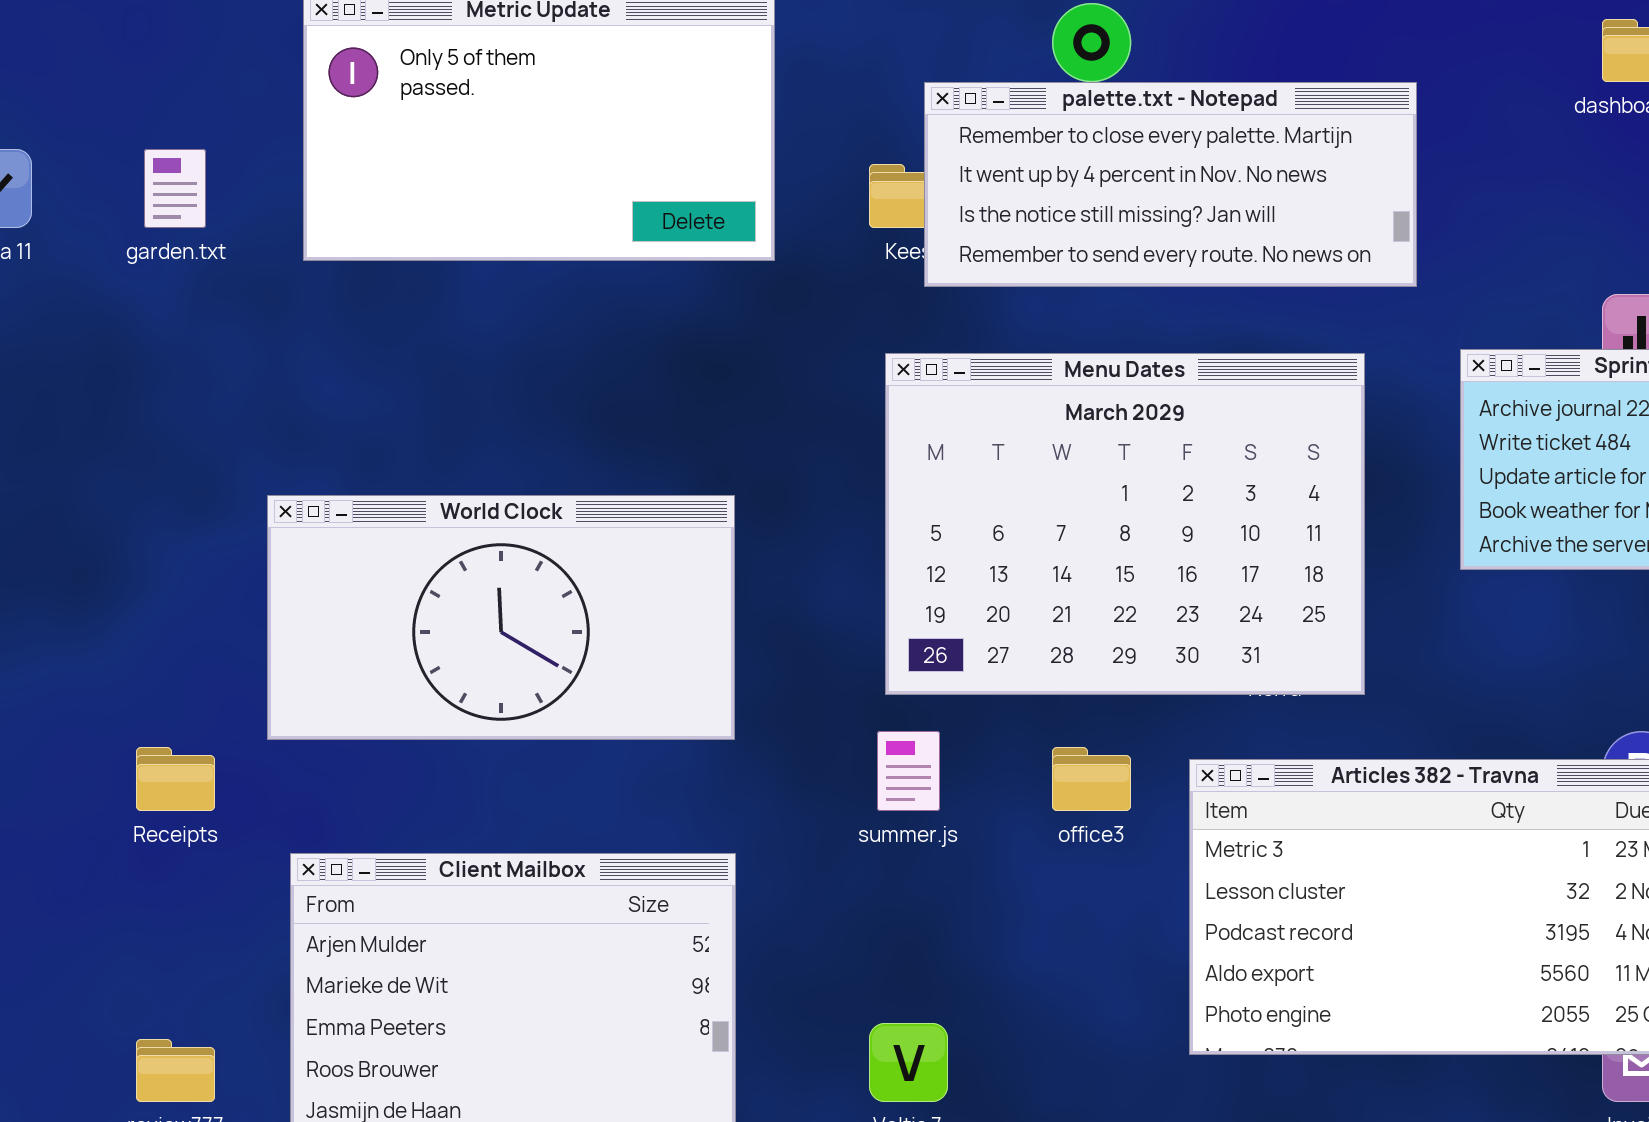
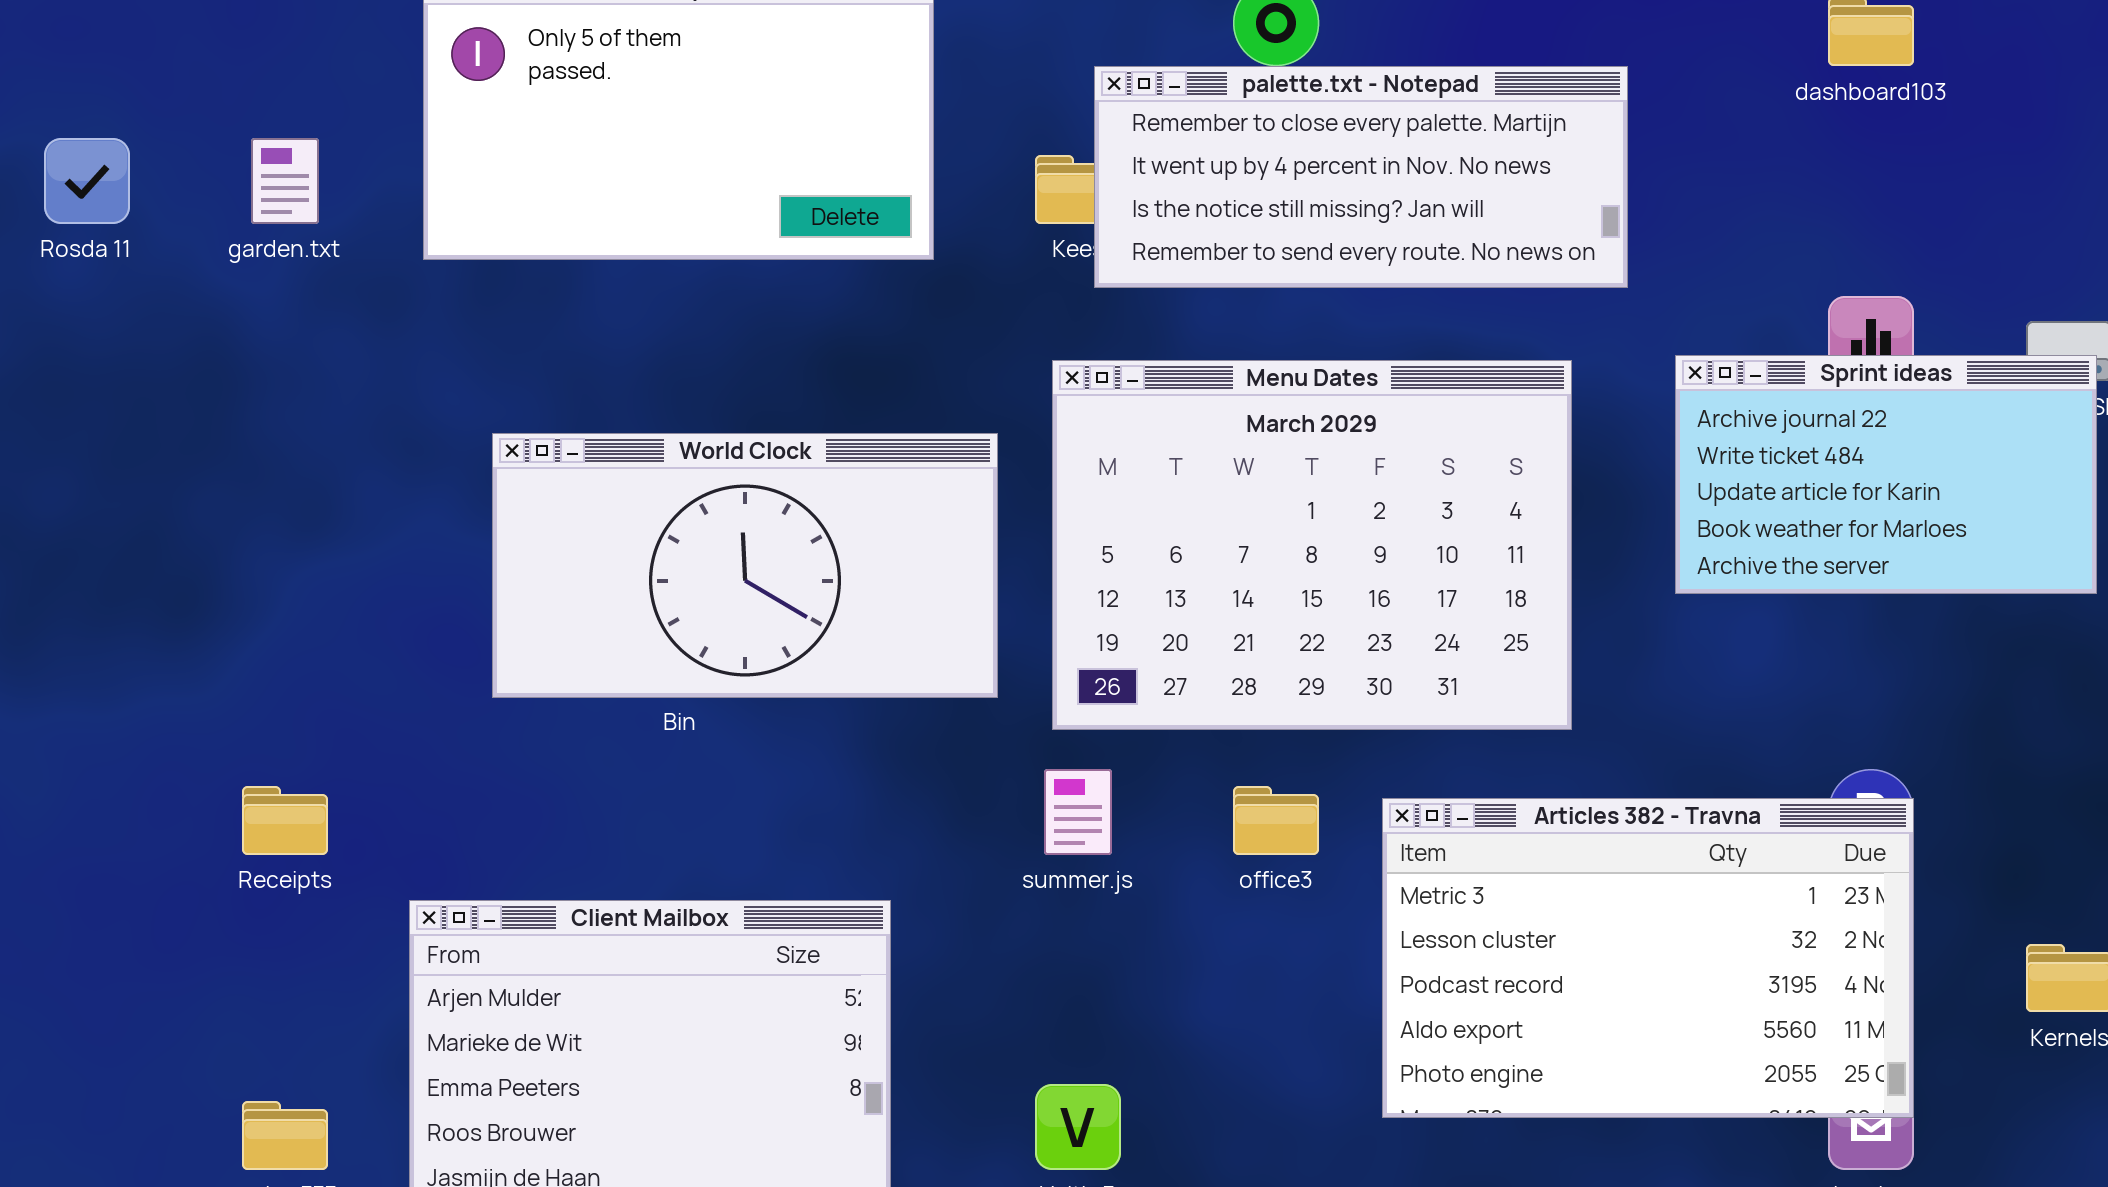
World Clock: [267,495,735,740] -> [492,433,998,698], moved

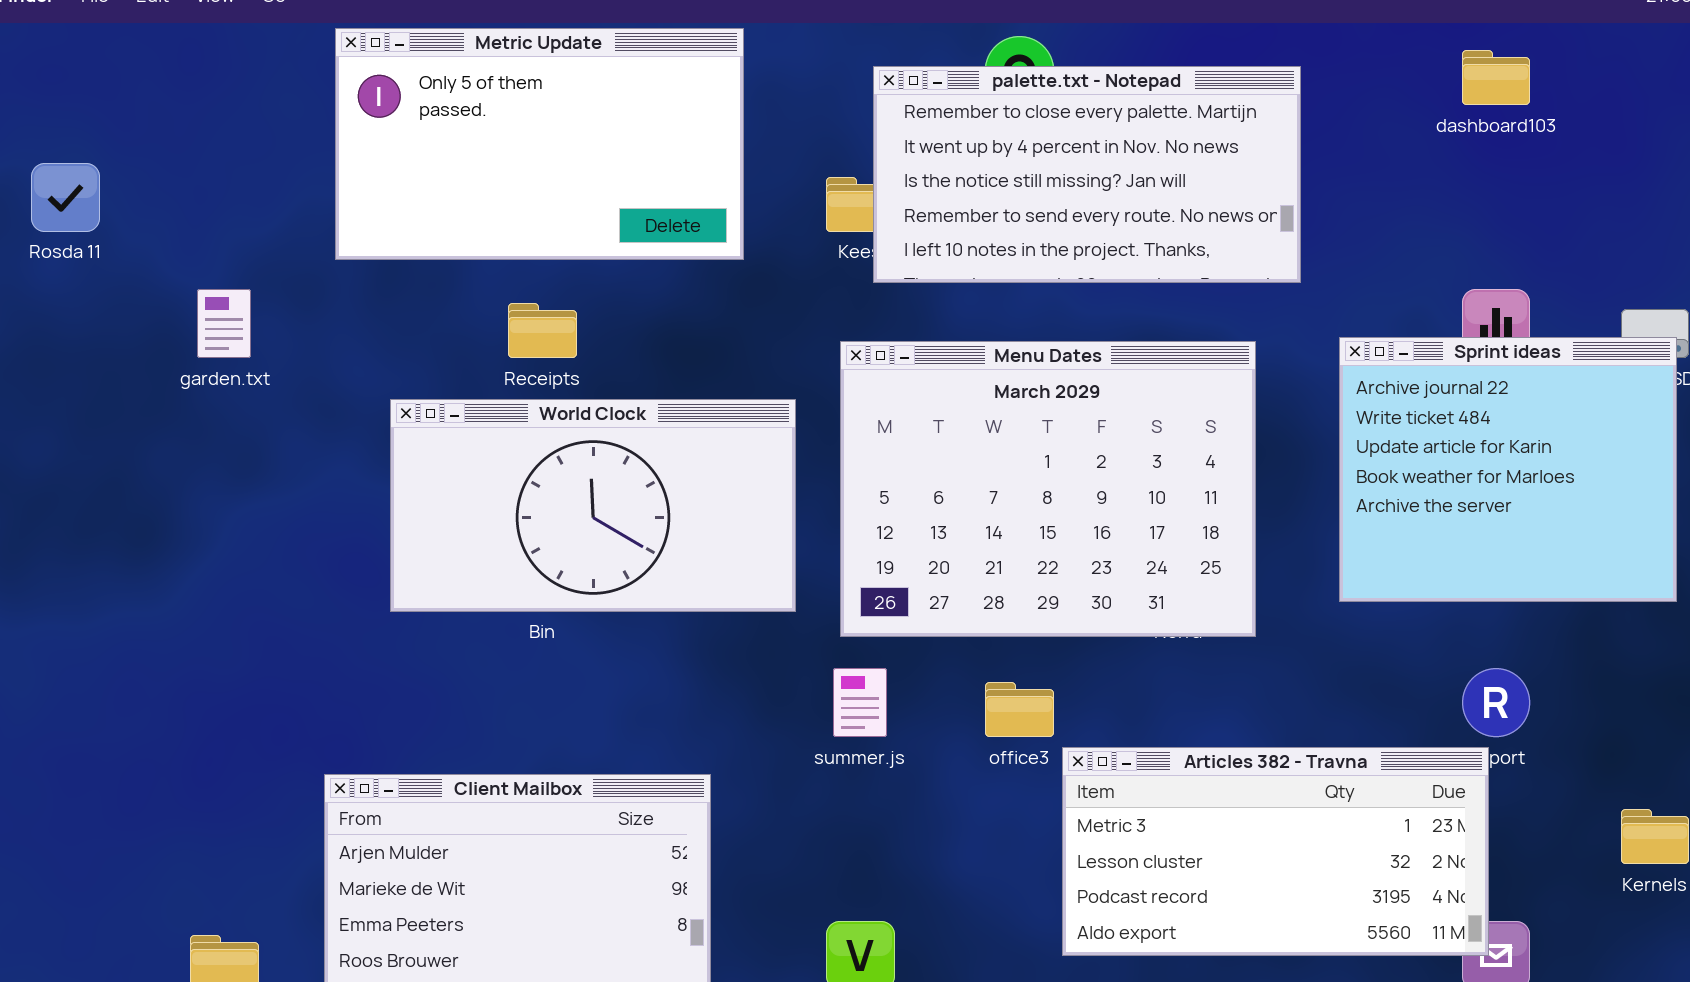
palette.txt - Notepad: [1094,66,1628,288] -> [873,66,1301,283], resized
garden.txt: [251,138,319,224] -> [197,289,251,358], moved
Sprint ideas: [1675,355,2097,594] -> [1339,337,1677,602], resized
Receipts: [242,786,328,855] -> [508,303,577,358], moved
Articles 382 - Travna: [1382,798,1914,1118] -> [1062,747,1489,956], moved, resized

